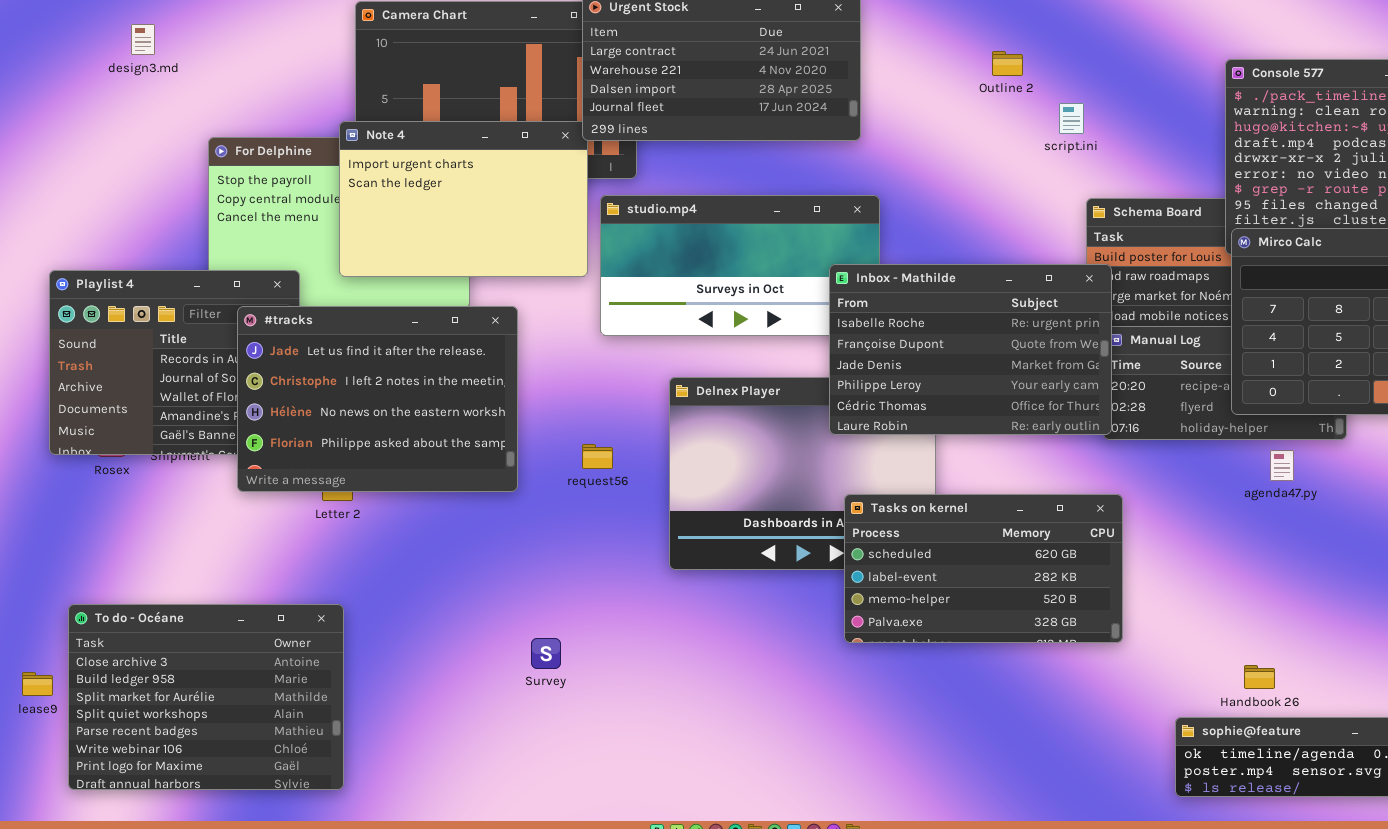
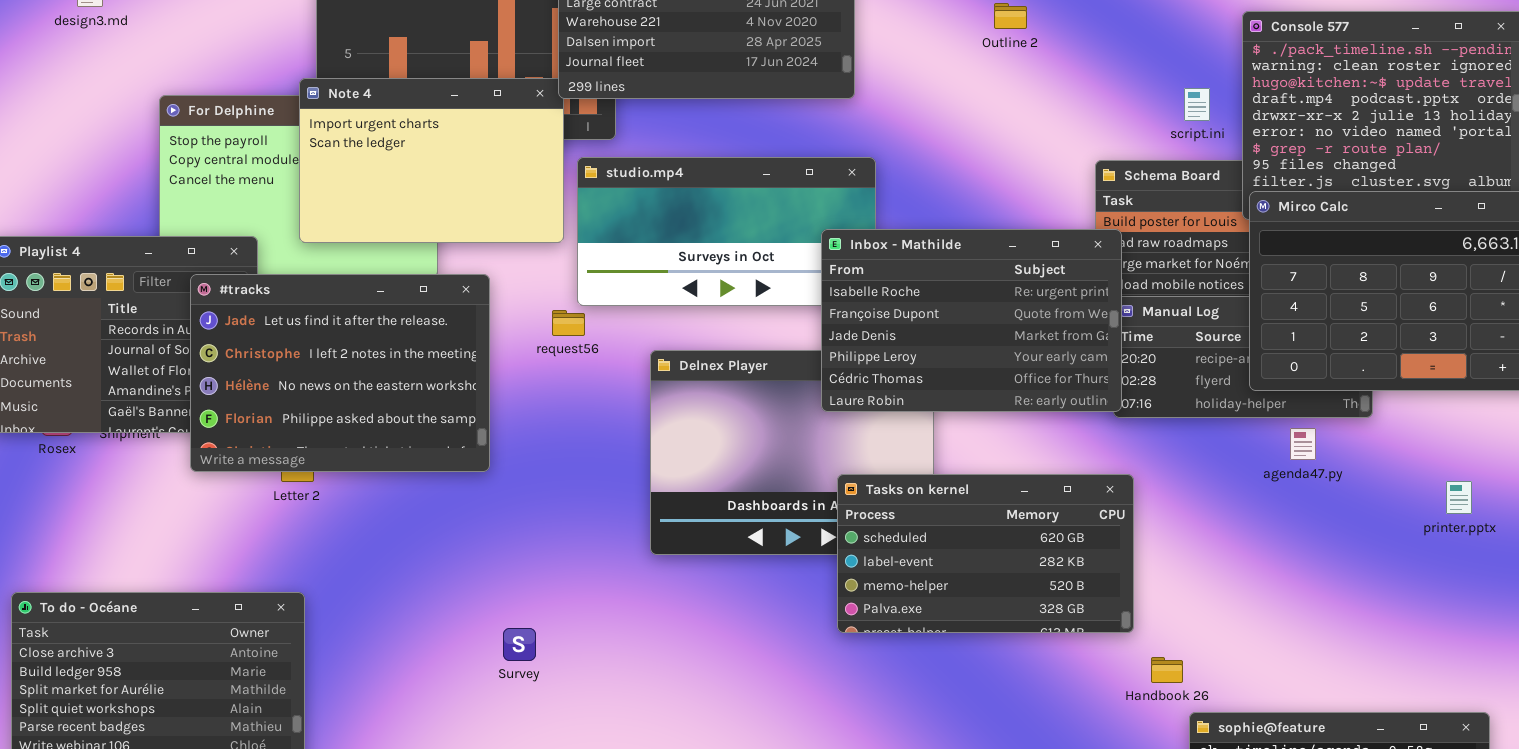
script.ini: [1059,103,1084,134] -> [1184,88,1210,121], moved
request56: [582,444,613,469] -> [552,310,585,336], moved
Handbook 26: [1244,665,1275,689] -> [1151,657,1183,683], moved

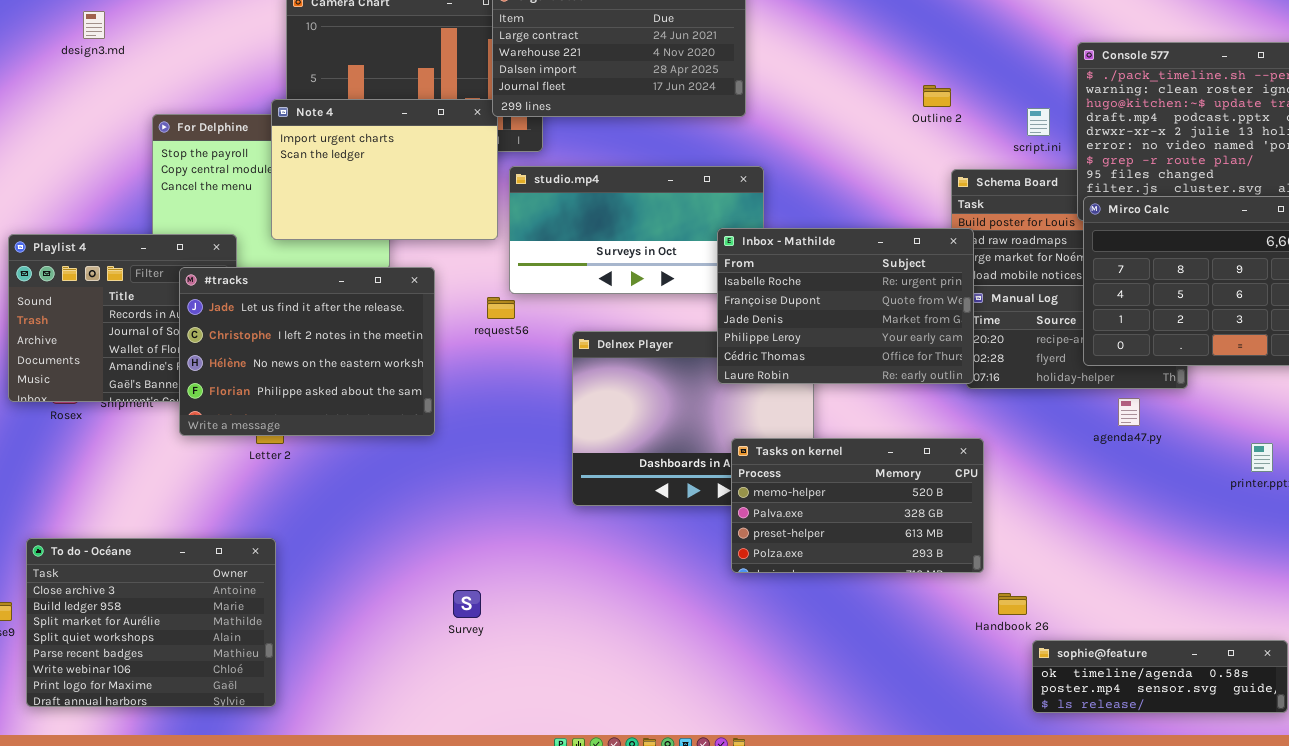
Outline 2: [994,3,1027,29] -> [923,85,951,107], moved
Tasks on kernel: [837,474,1134,633] -> [731,438,984,573], scrolled down 2 rows
Survey: [503,628,536,661] -> [453,590,481,618], moved

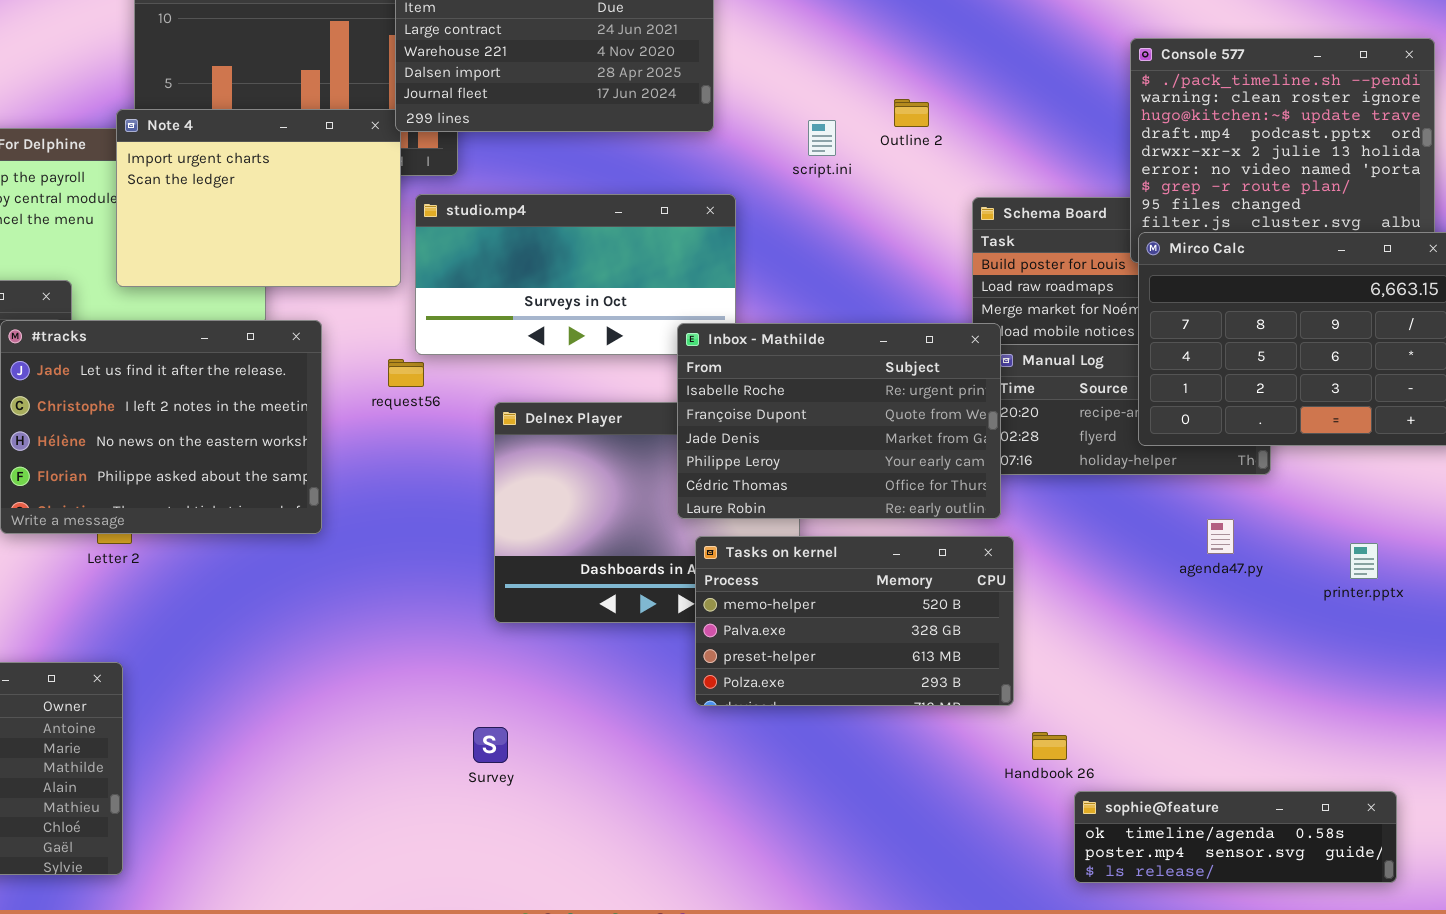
Outline 2: [923,85,951,107] -> [894,99,929,127], moved
script.ini: [1027,108,1050,136] -> [808,120,836,156], moved
Inbox - Mathilde: [717,228,974,384] -> [677,323,1001,519], moved
agenda47.py: [1118,398,1140,426] -> [1207,519,1234,554], moved
Survey: [453,590,481,618] -> [473,727,508,763], moved

